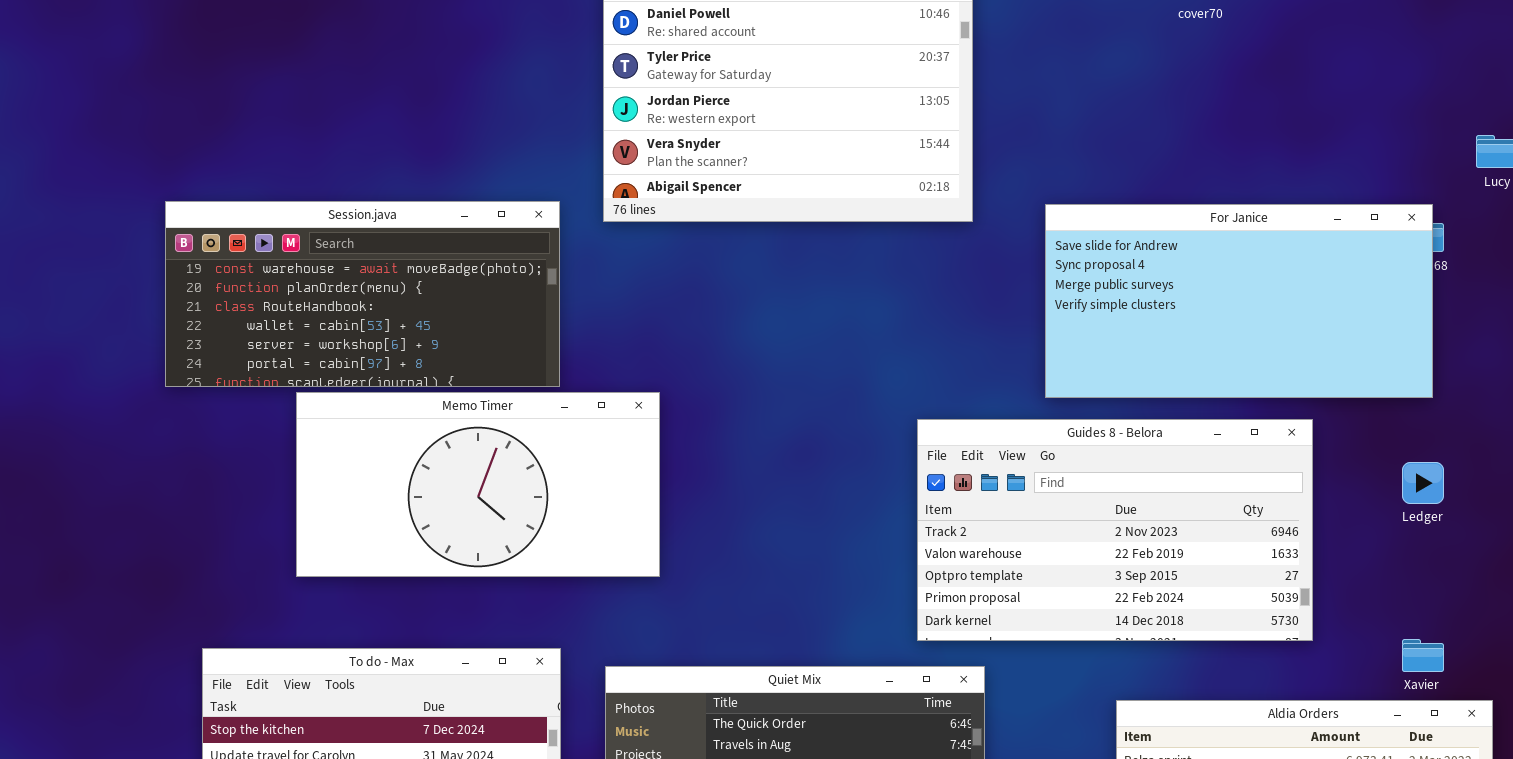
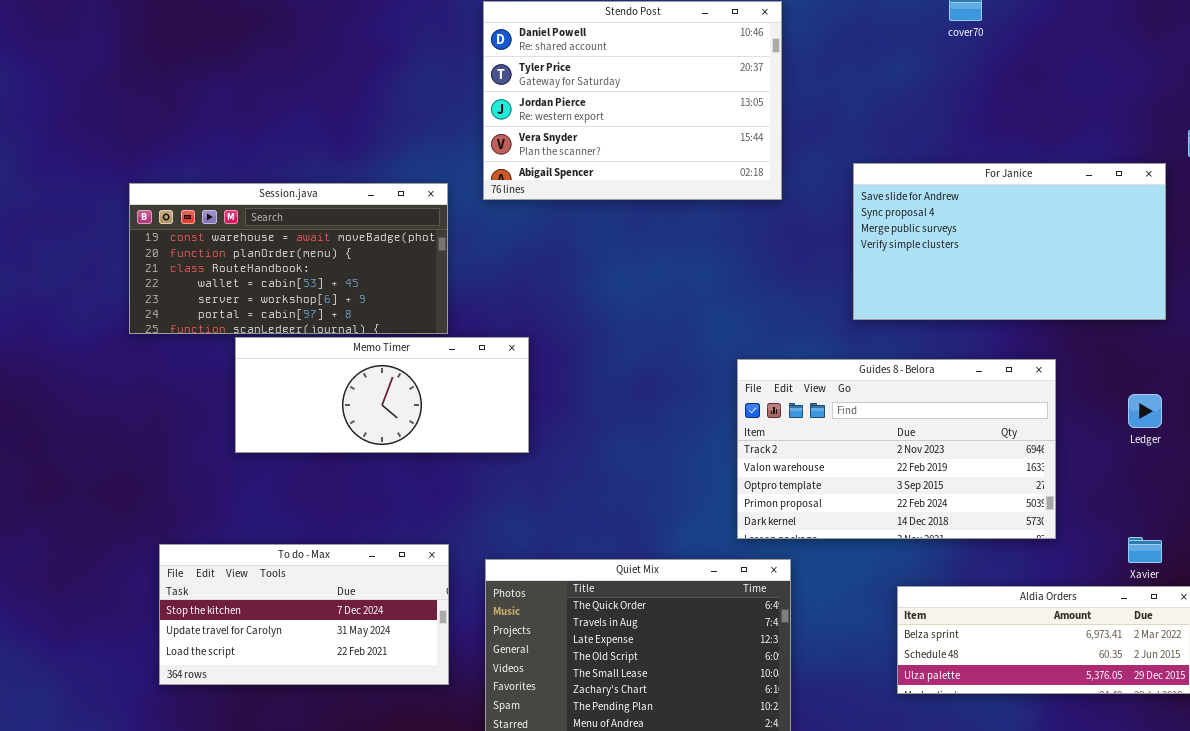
For Janice: [1045,204,1433,398] -> [853,163,1166,320], moved
Memo Timer: [296,392,660,577] -> [235,337,529,453], resized

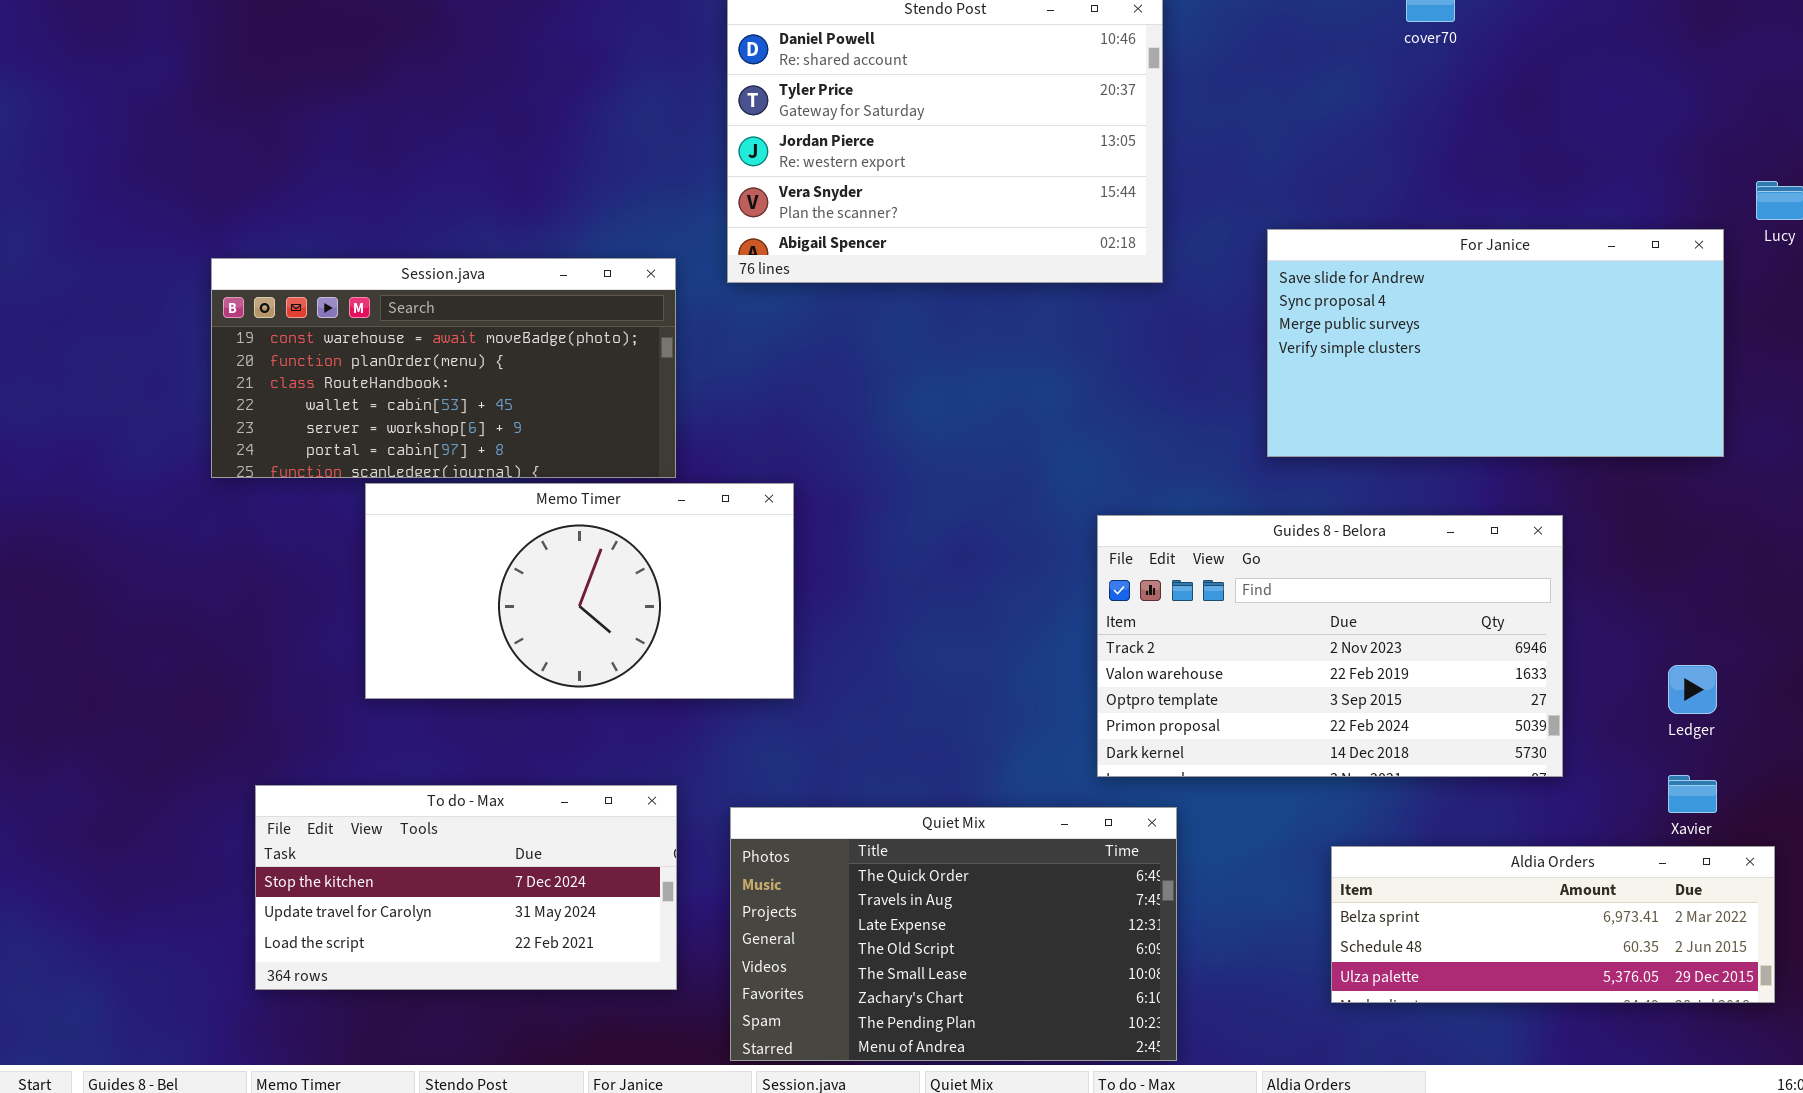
Memo Timer: [235,337,529,453] -> [365,483,794,699], resized
Ledger: [1128,394,1162,428] -> [1668,665,1717,714], moved

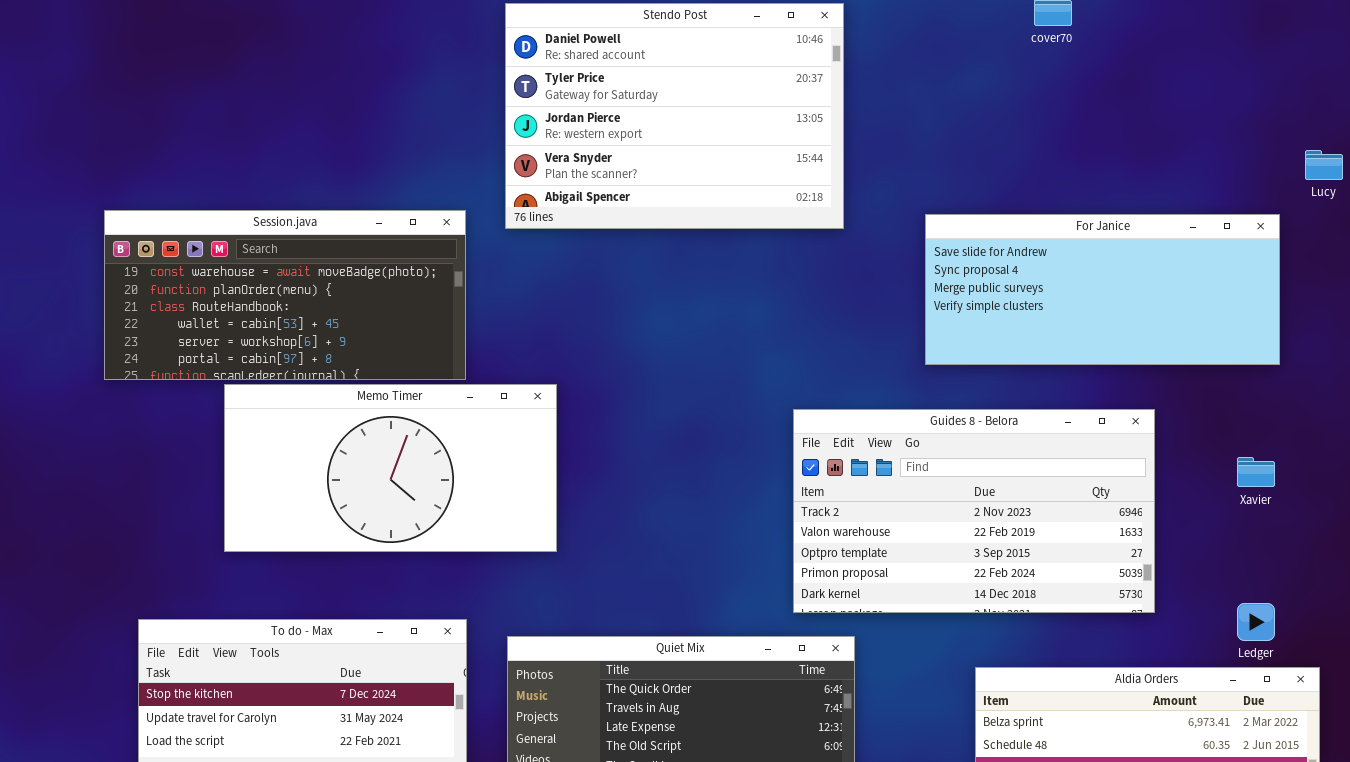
For Janice: [1267,229,1724,457] -> [925,214,1280,365], resized
Ledger: [1668,665,1717,714] -> [1237,603,1275,641], moved
Xavier: [1668,775,1717,813] -> [1237,457,1275,487], moved

